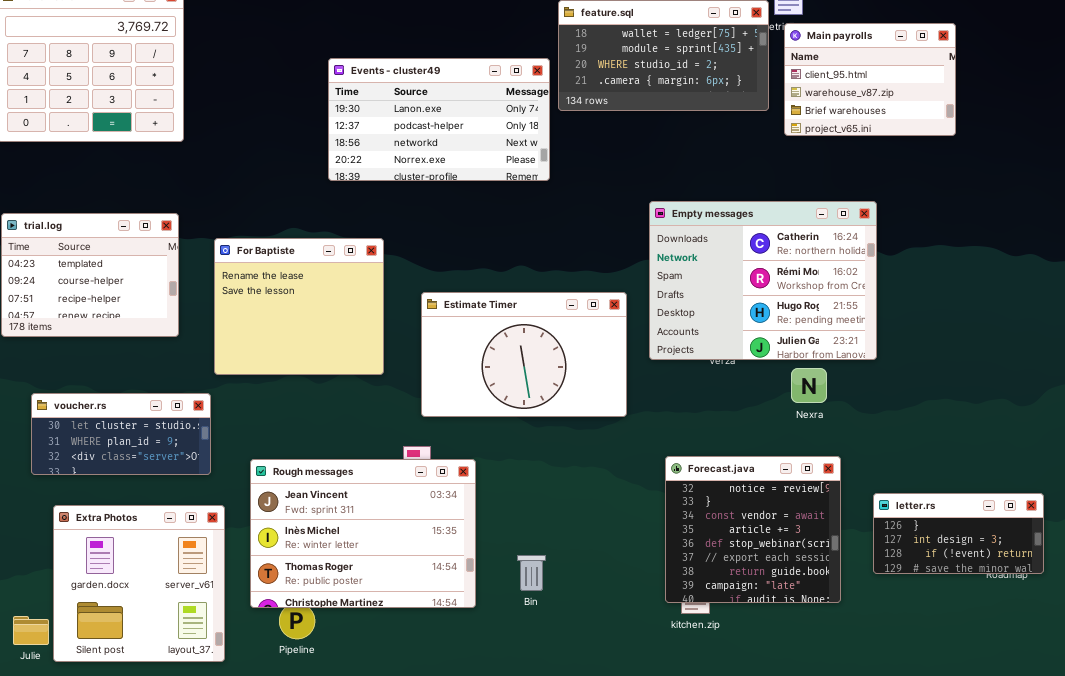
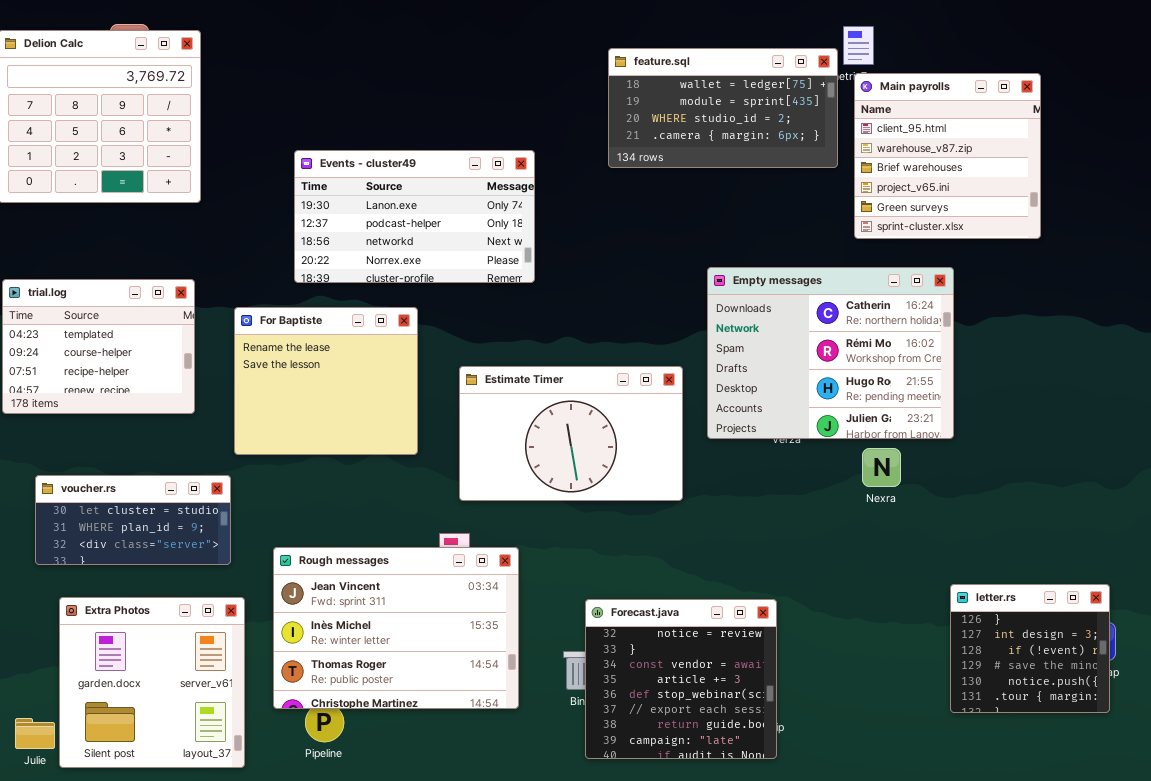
Main payrolls: [784,23,956,136] -> [854,73,1041,239], resized
Events - cluster49: [328,58,550,181] -> [294,150,535,283], moved
Forecast.java: [665,456,841,603] -> [585,599,777,759], moved
letter.rs: [873,493,1044,574] -> [950,584,1110,713], resized

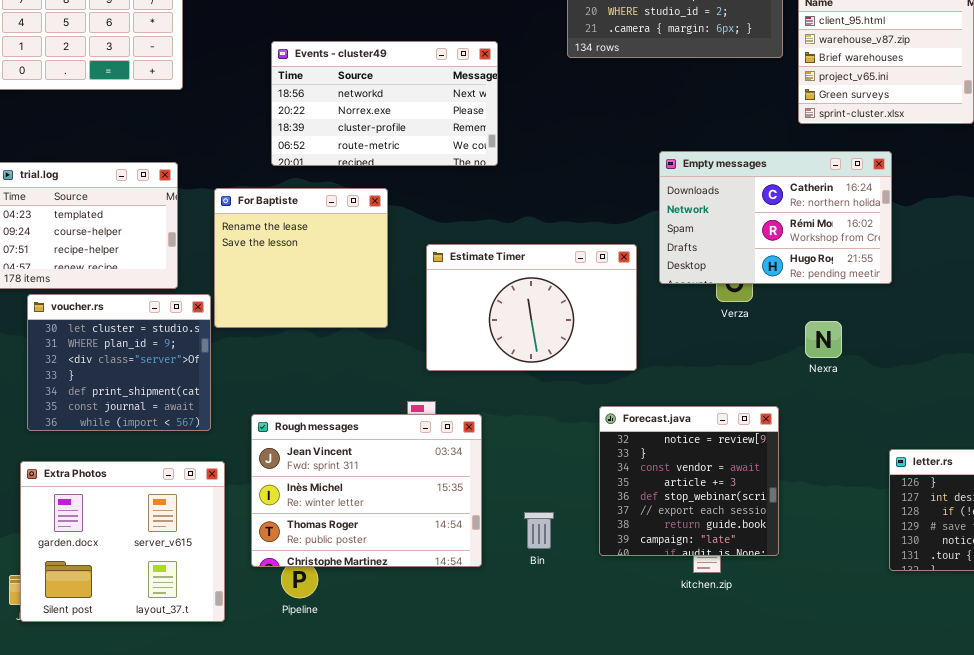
Events - cluster49: [294,150,535,283] -> [271,41,498,166], scrolled down 2 rows
Empty messages: [707,267,954,439] -> [659,151,892,284], resized
voucher.rs: [35,475,231,565] -> [27,294,211,431], resized
Extra Photos: [59,597,245,768] -> [20,461,225,622], resized
Forecast.java: [585,599,777,759] -> [599,406,779,556], moved

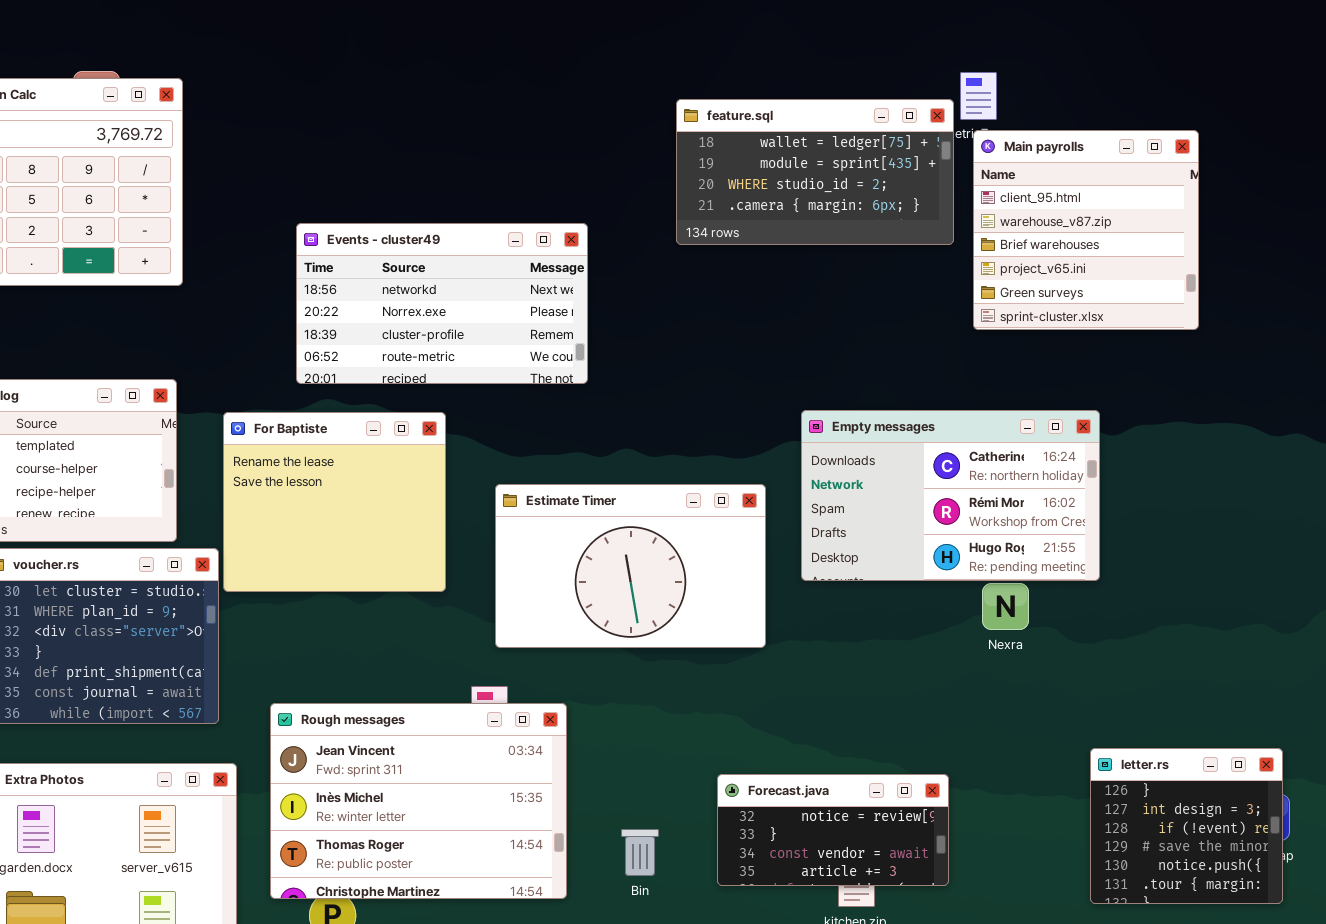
Empty messages: [659,151,892,284] -> [801,410,1100,581], moved
Forecast.java: [599,406,779,556] -> [717,774,949,886], resized

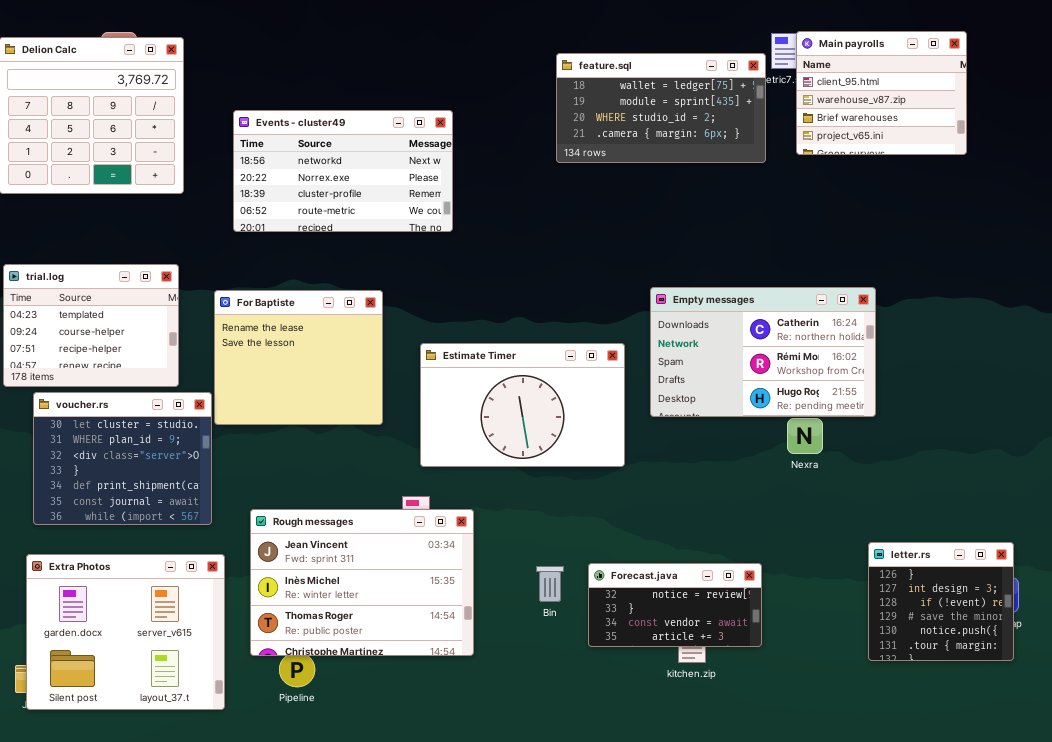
Main payrolls: [973,130,1199,330] -> [796,31,967,155], moved, resized
Events - cluster49: [296,223,588,384] -> [233,110,453,232], moved
Bin: [621,829,659,876] -> [536,566,564,602], moved

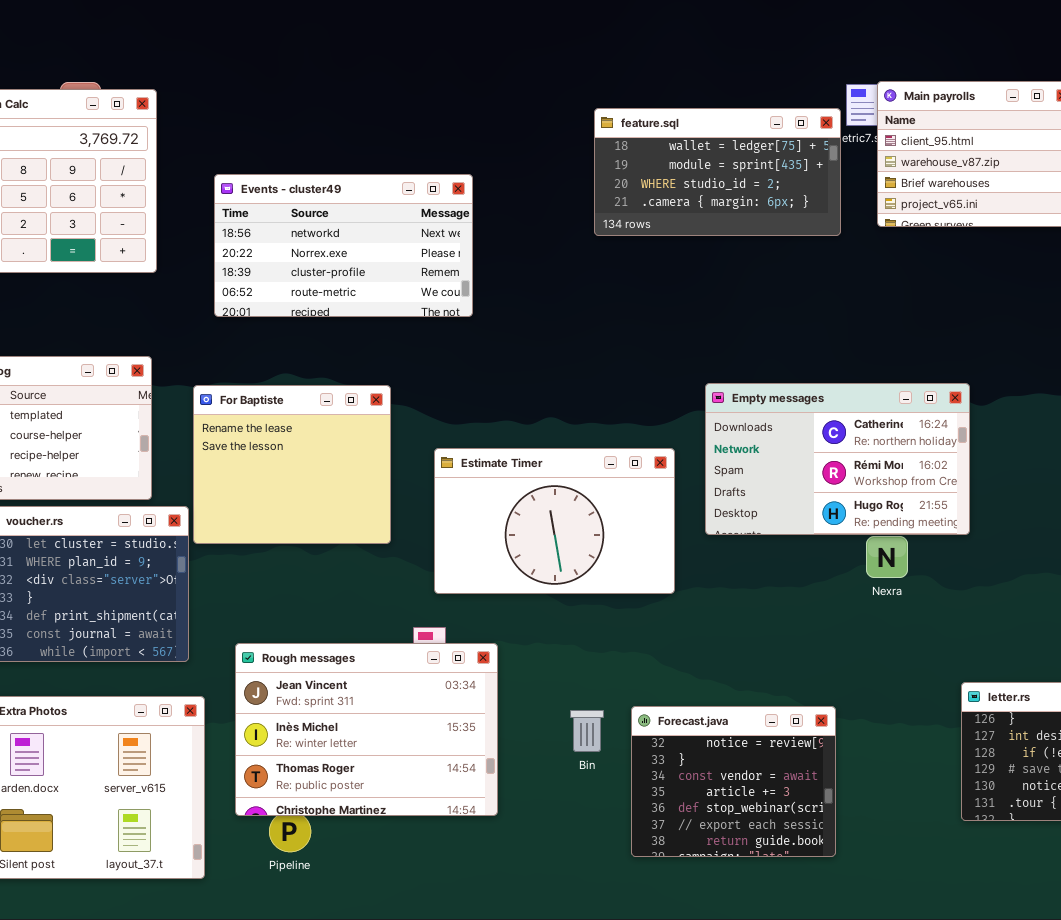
Forecast.java: [588,563,762,647] -> [631,706,836,857], resized

